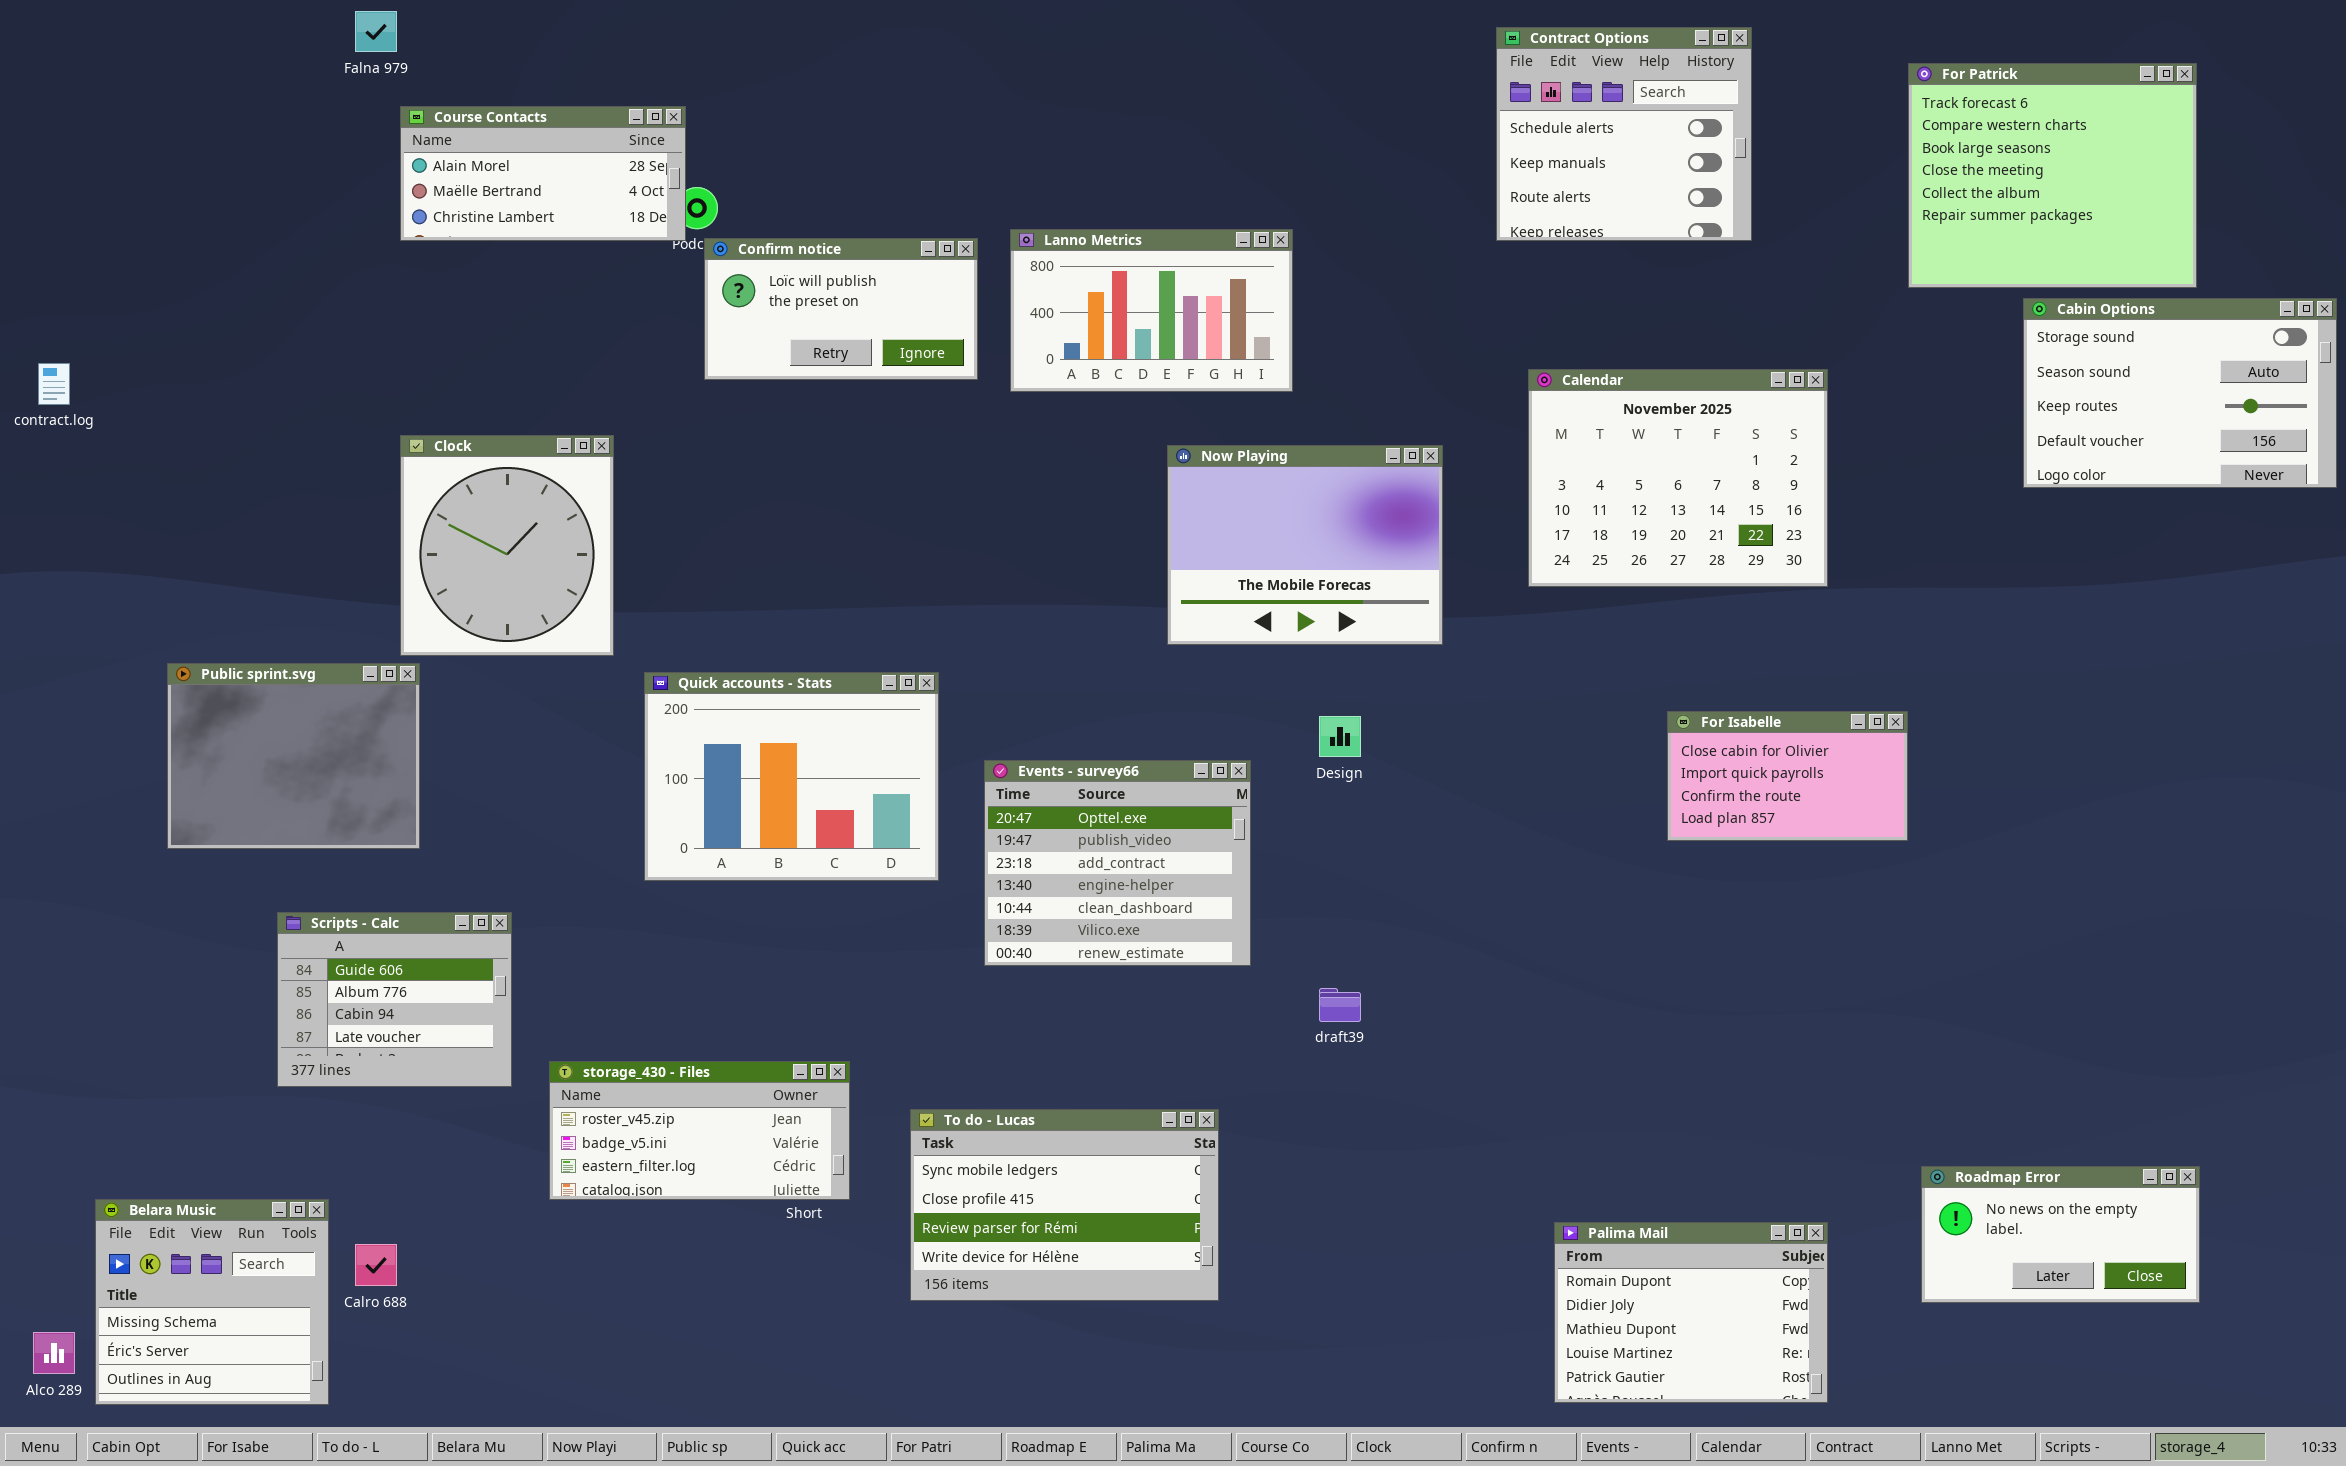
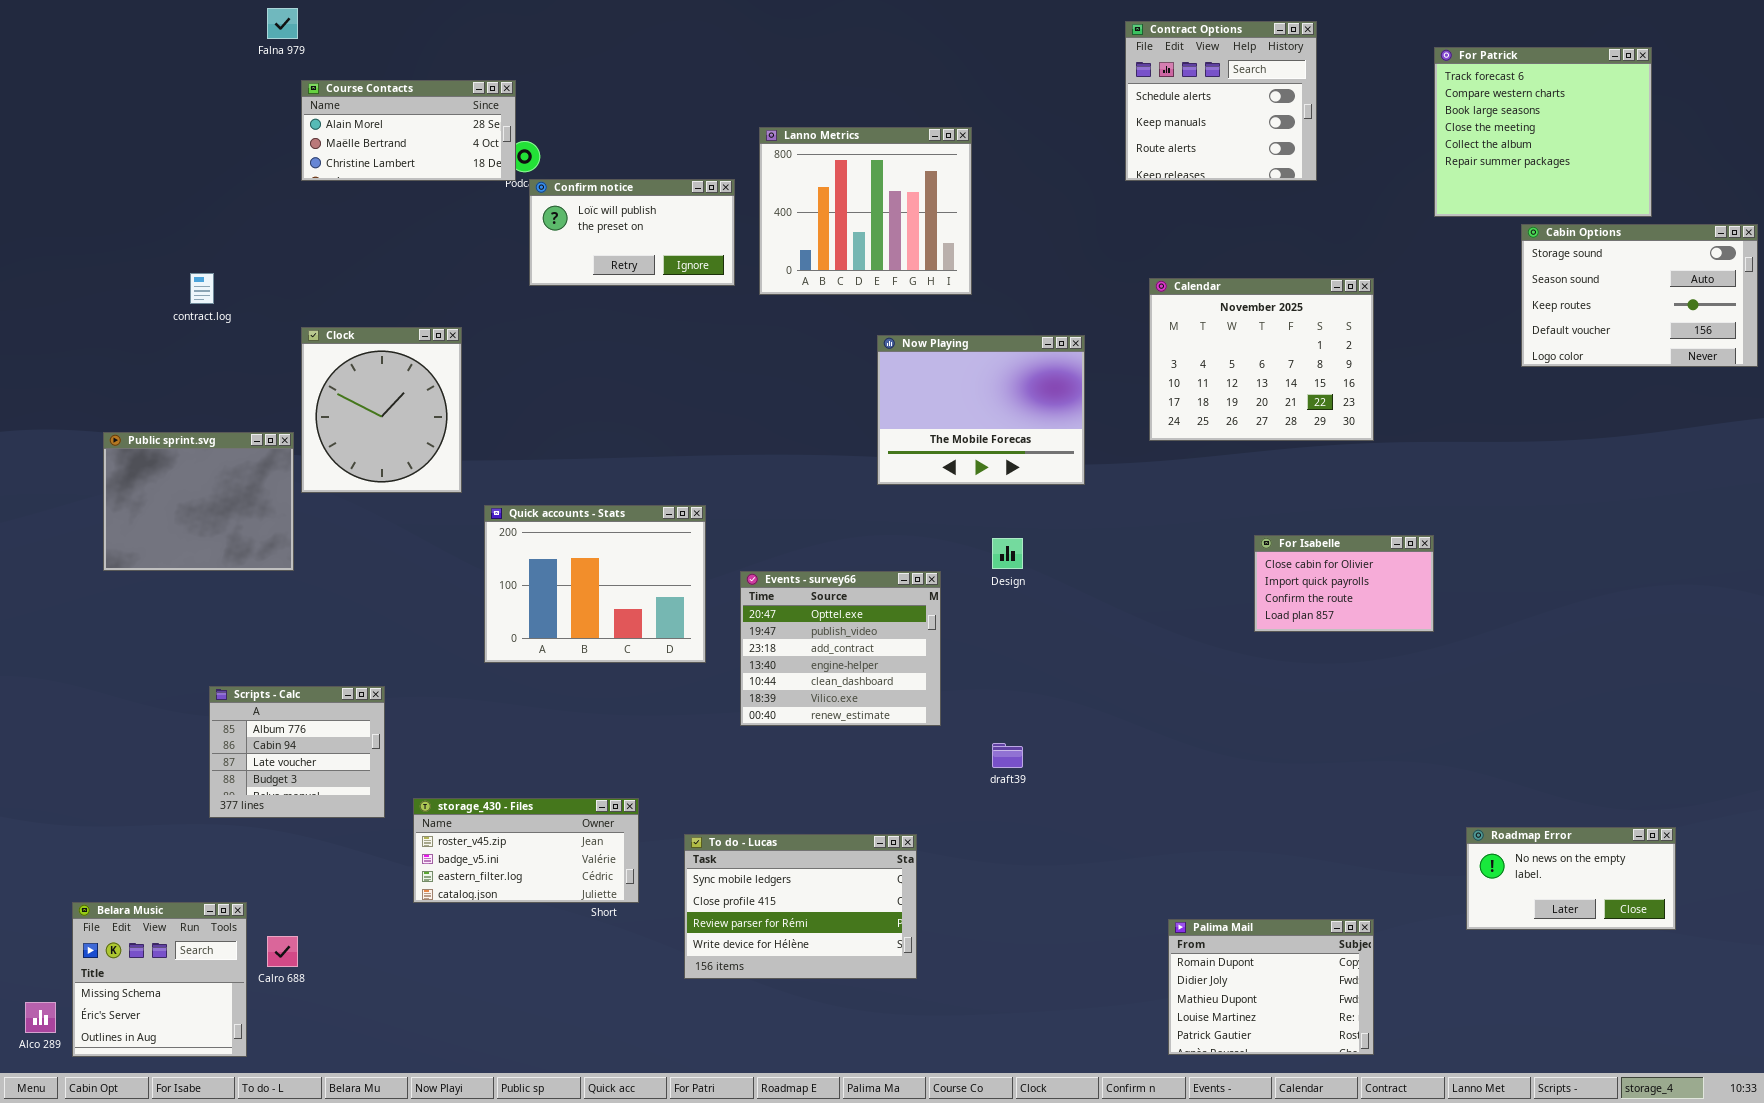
Lanno Metrics: [1010,229,1293,392] -> [759,127,972,295], resized
contract.log: [38,363,70,405] -> [190,273,214,304], moved
Public sprint.svg: [167,663,420,849] -> [103,432,294,571], moved
Scripts - Calc: [277,912,512,1087] -> [209,686,385,818], scrolled down 1 row
Roadmap Error: [1921,1166,2200,1303] -> [1466,827,1676,930], moved

